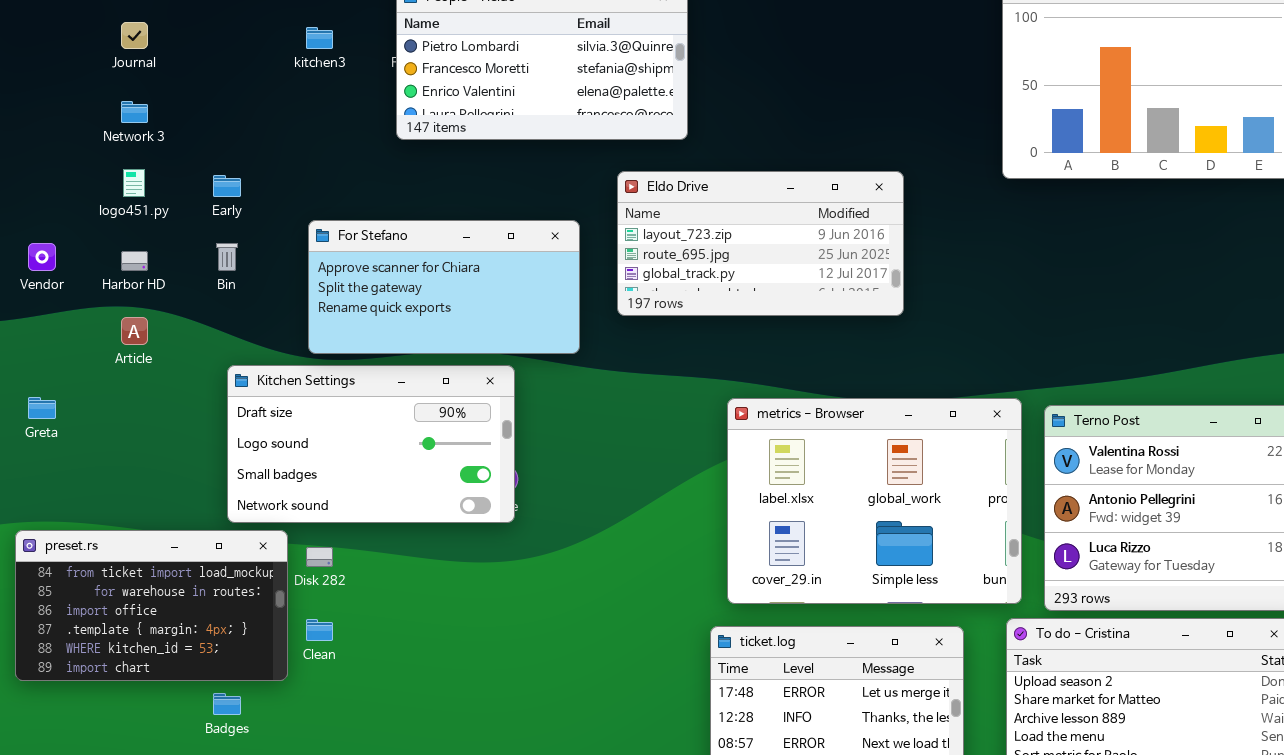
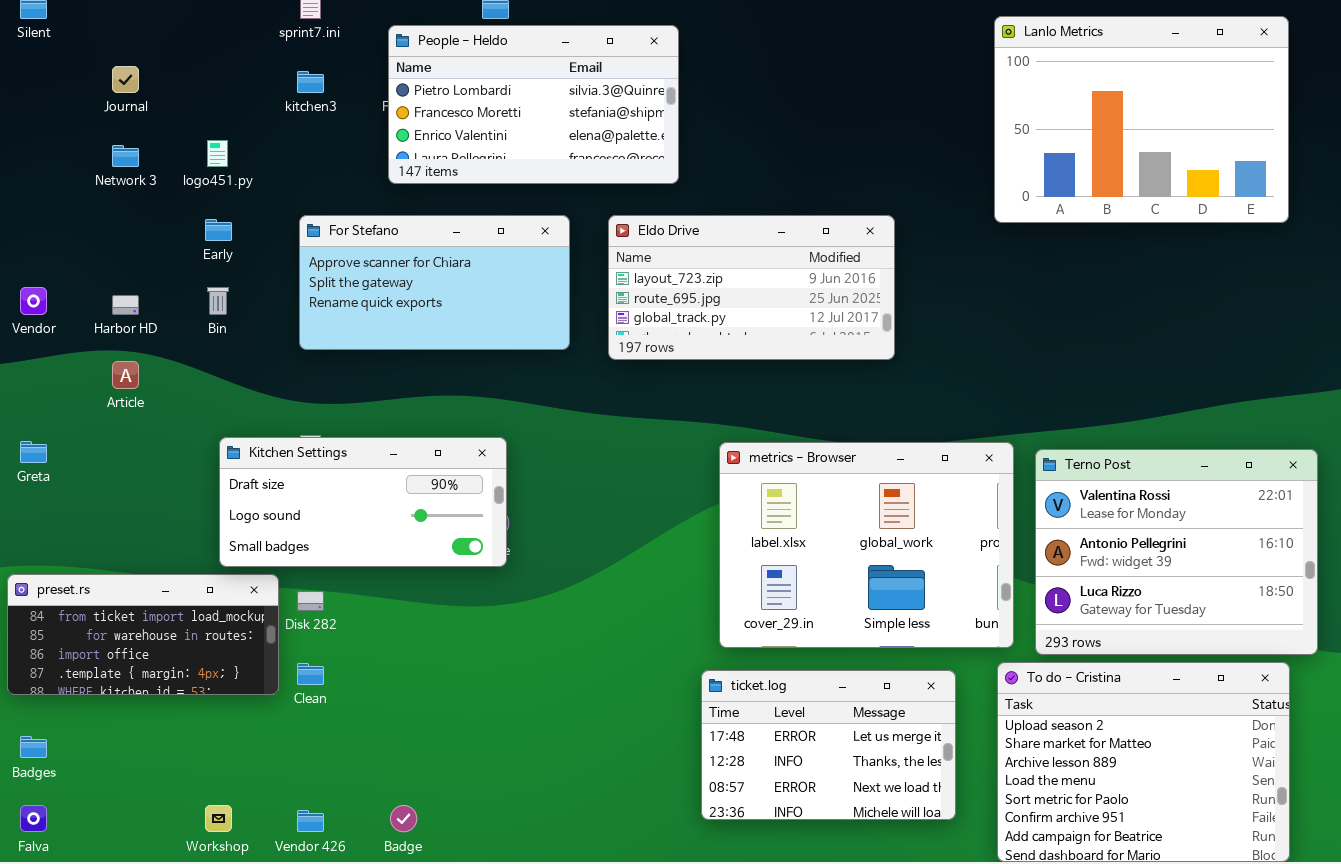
logo451.py: [123,169,145,197] -> [207,140,228,167], moved
For Stefano: [308,220,580,354] -> [299,215,570,350], moved
Kitchen Settings: [227,365,515,523] -> [219,437,507,567], resized
preset.rs: [15,530,288,681] -> [7,574,279,695], resized
Badges: [213,693,241,715] -> [20,736,47,758], moved

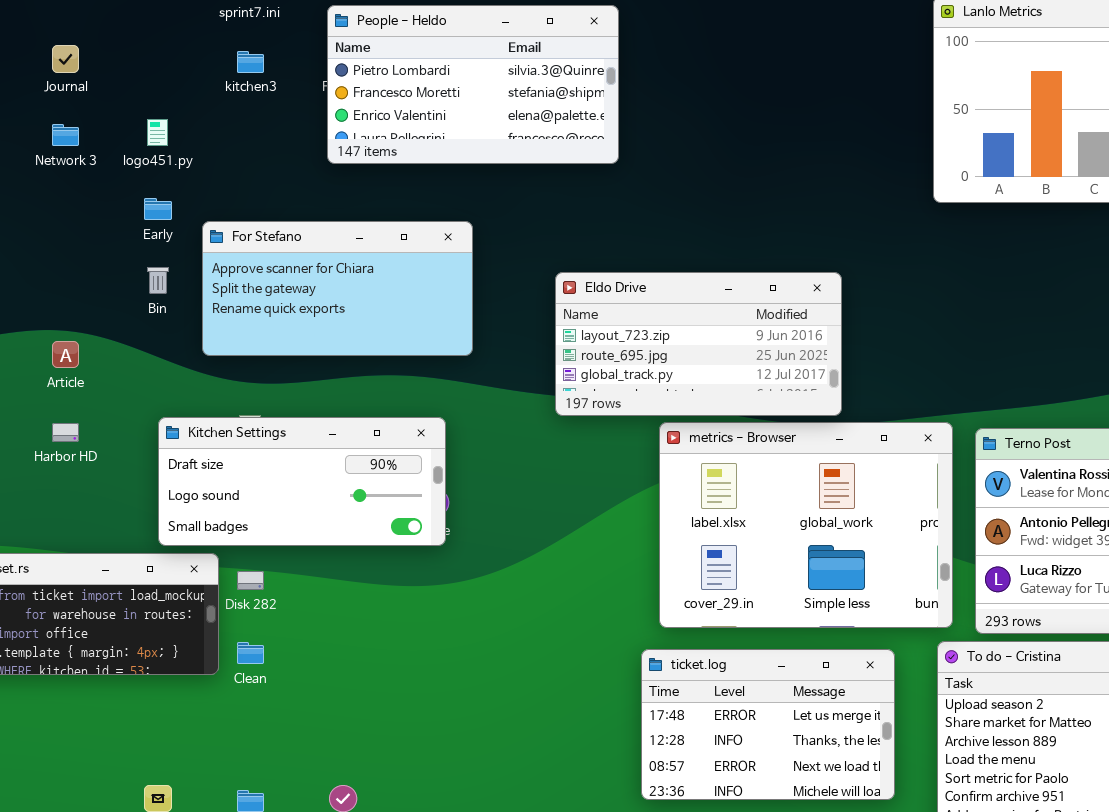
For Stefano: [299,215,570,350] -> [202,221,473,356], moved
Eldo Drive: [608,215,895,360] -> [555,272,842,416], moved
Harbor HD: [112,295,139,315] -> [52,423,79,442], moved

